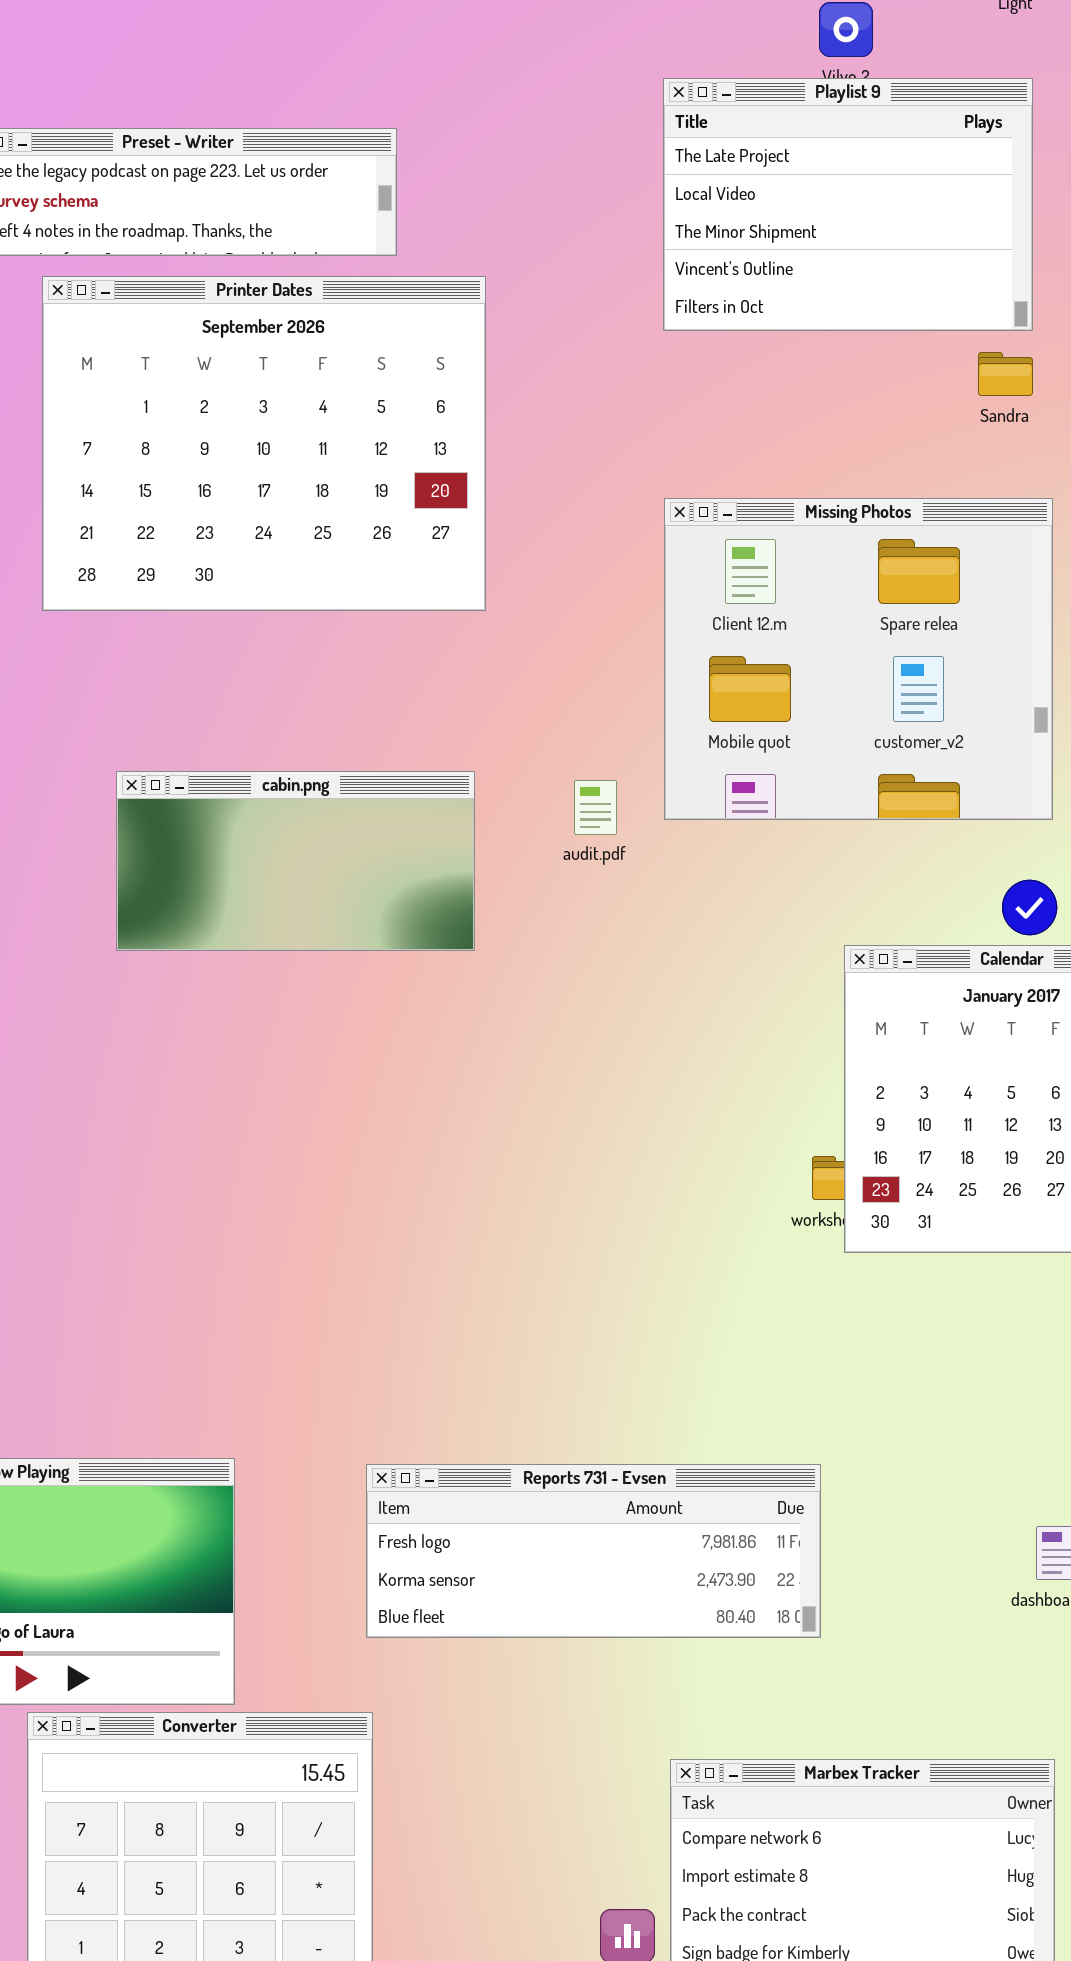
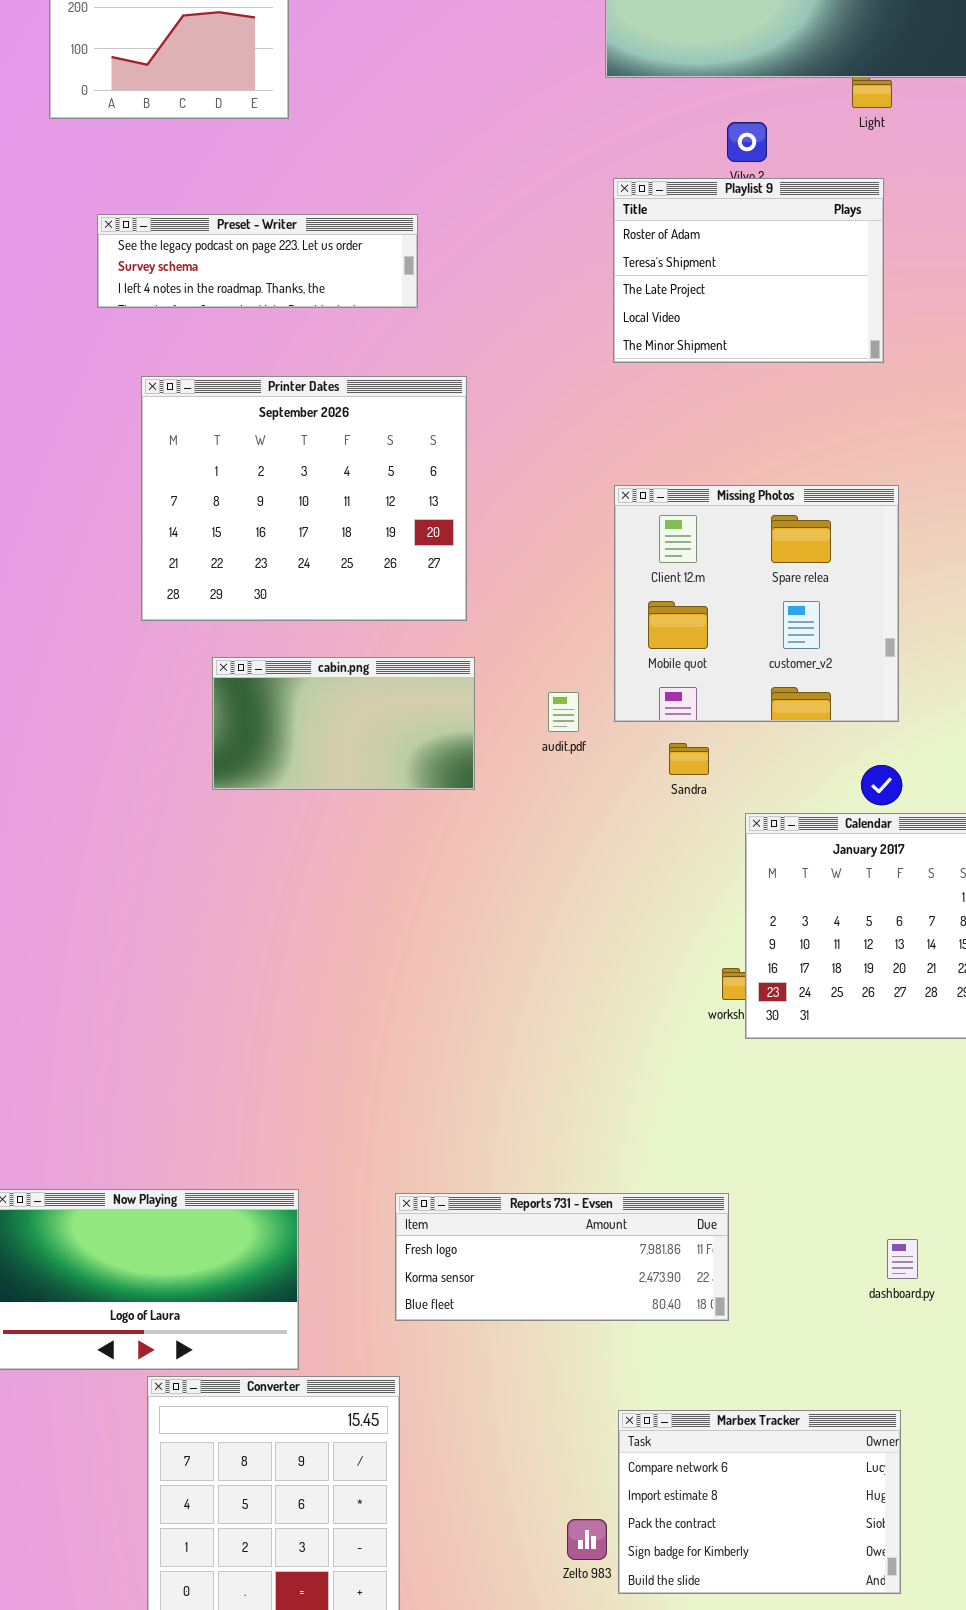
Playlist 9: [663,78,1033,331] -> [613,178,884,363], scrolled up 2 rows
Printer Dates: [42,276,486,611] -> [141,376,467,621], moved
Sandra: [978,352,1033,396] -> [669,743,709,775], moved
cabin.png: [116,771,475,951] -> [212,657,475,790], moved

